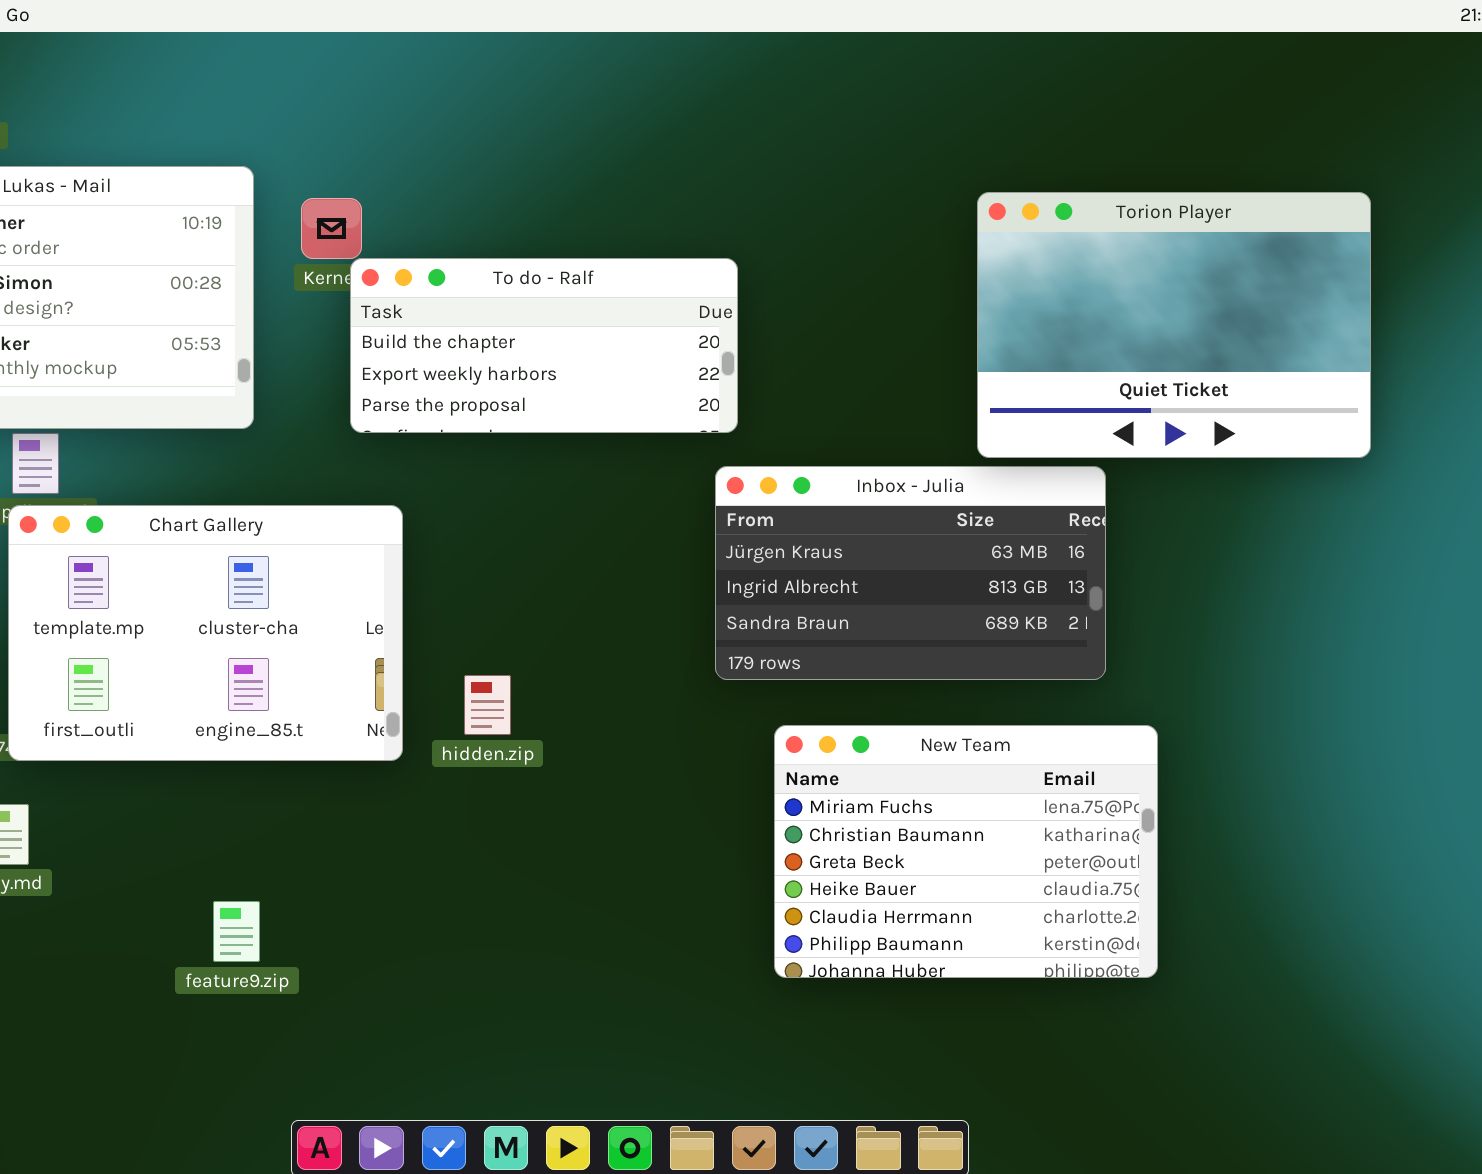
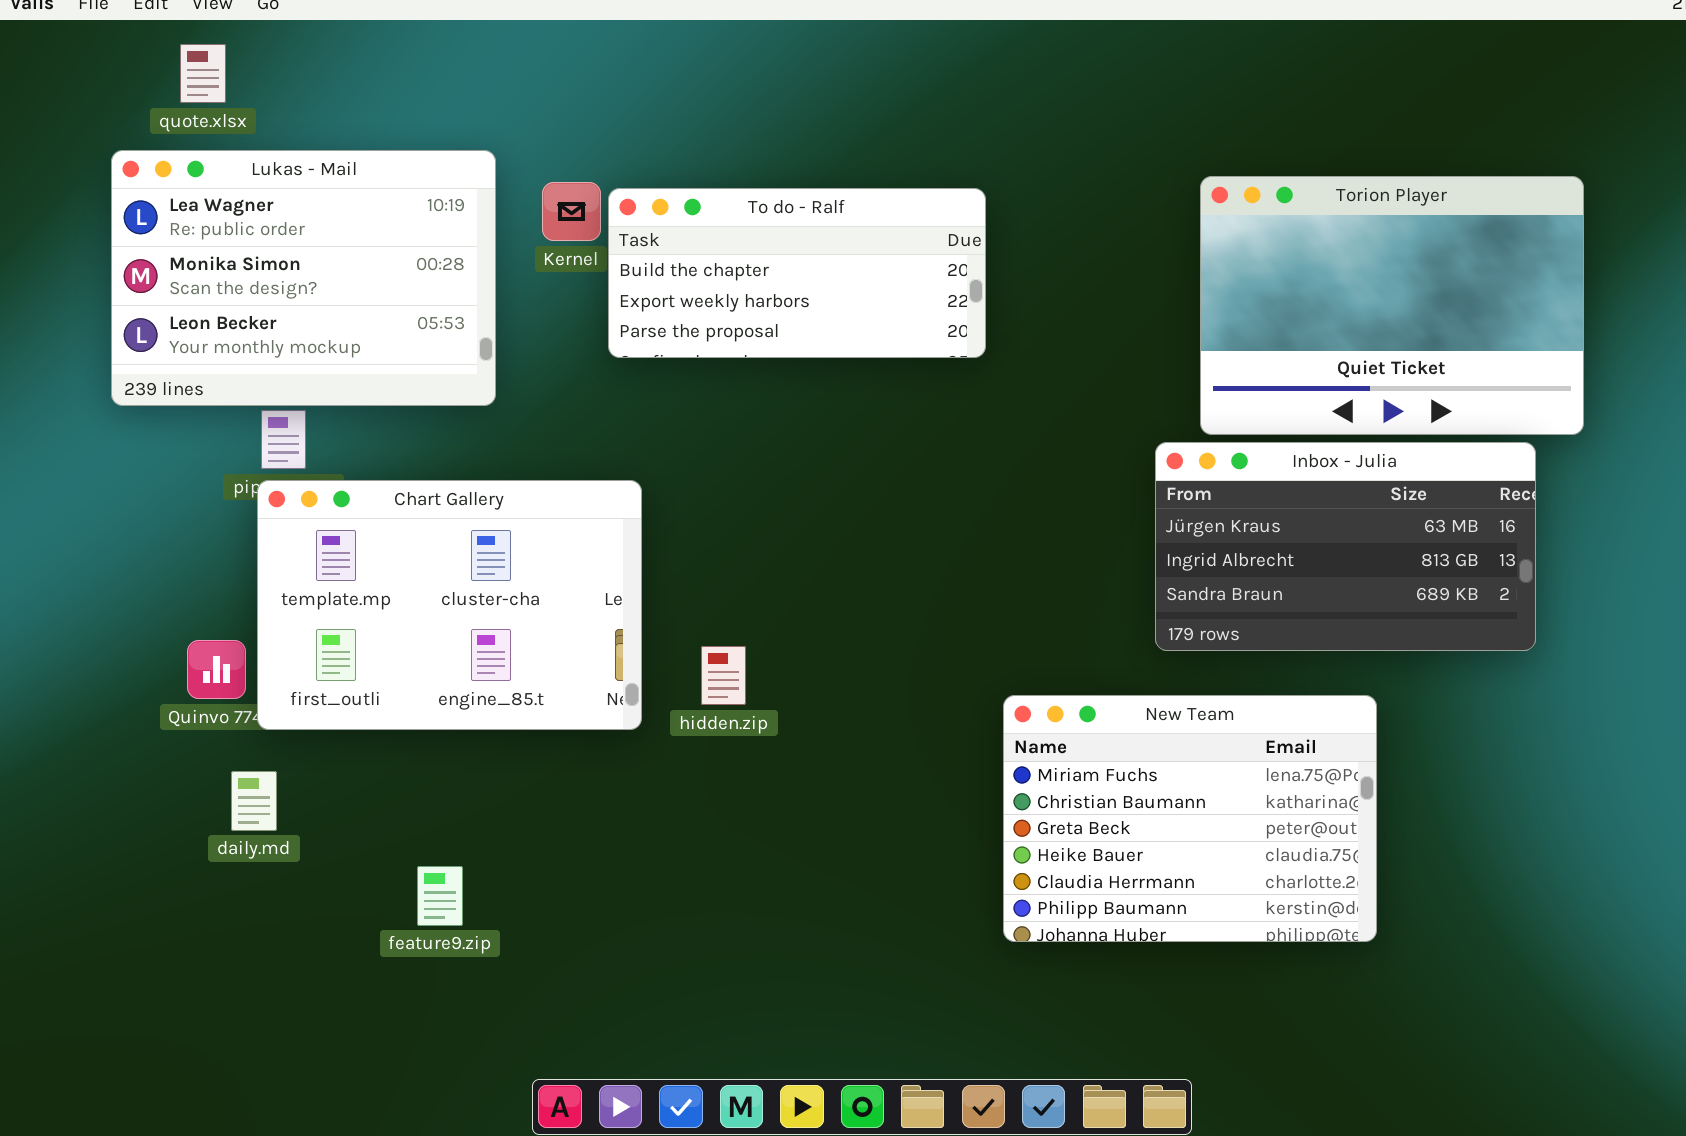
To do - Ralf: [350,258,738,433] -> [608,188,986,358], moved
Inbox - Julia: [715,466,1106,680] -> [1155,442,1536,651], moved
feature9.zip: [213,901,260,962] -> [417,866,463,926], moved

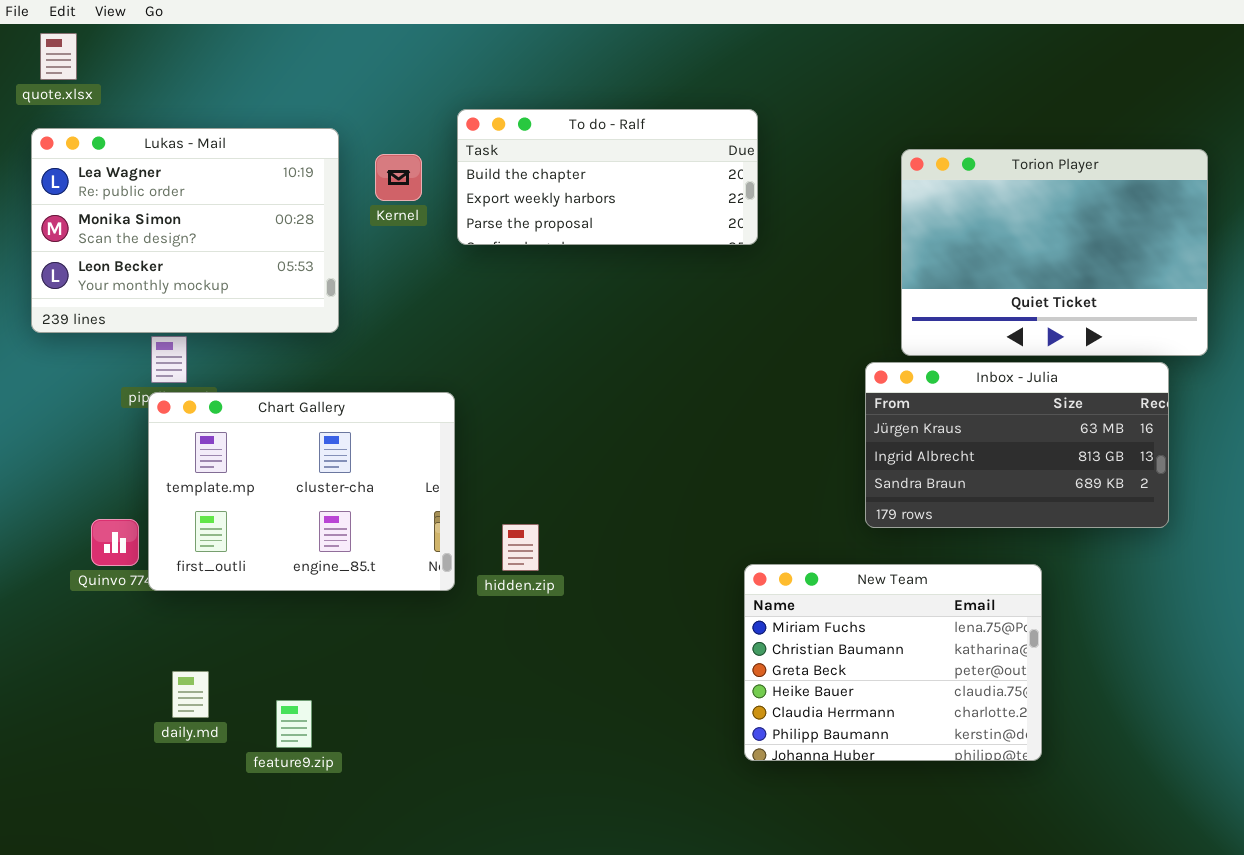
quote.xlsx: [180,44,226,103] -> [40,33,77,80], moved
To do - Ralf: [608,188,986,358] -> [457,109,758,245], moved
daily.md: [231,771,277,831] -> [172,671,209,718], moved

